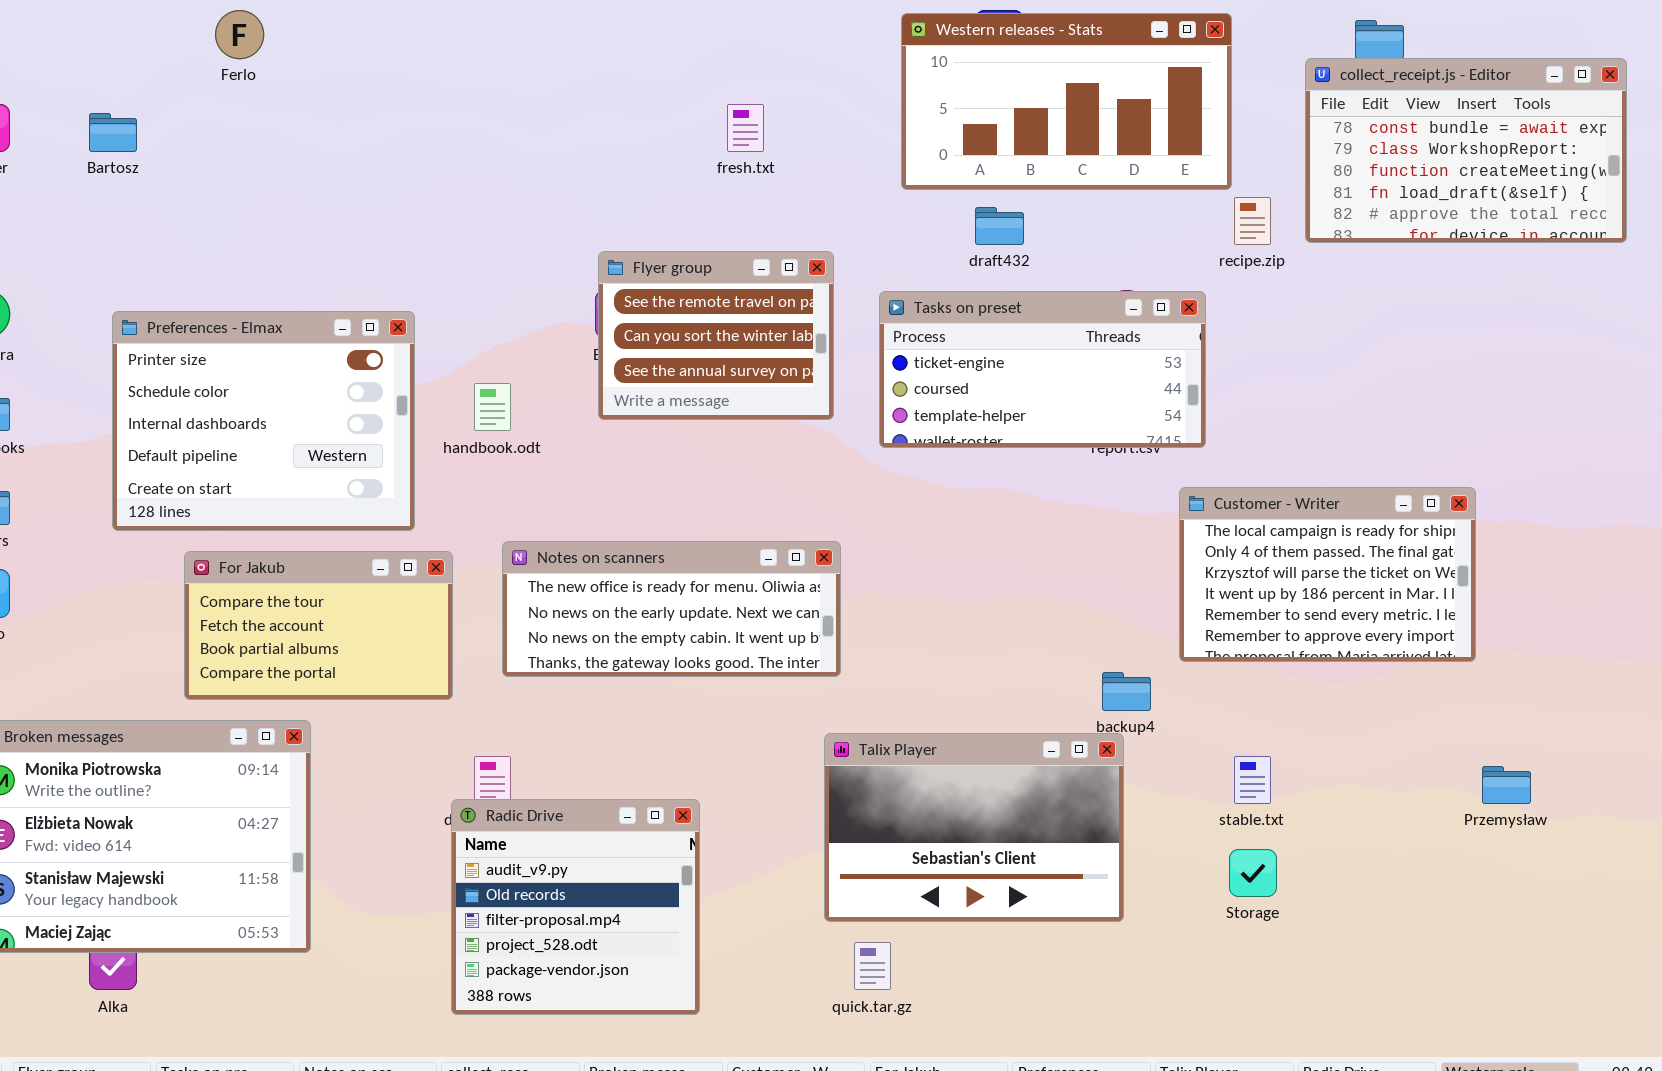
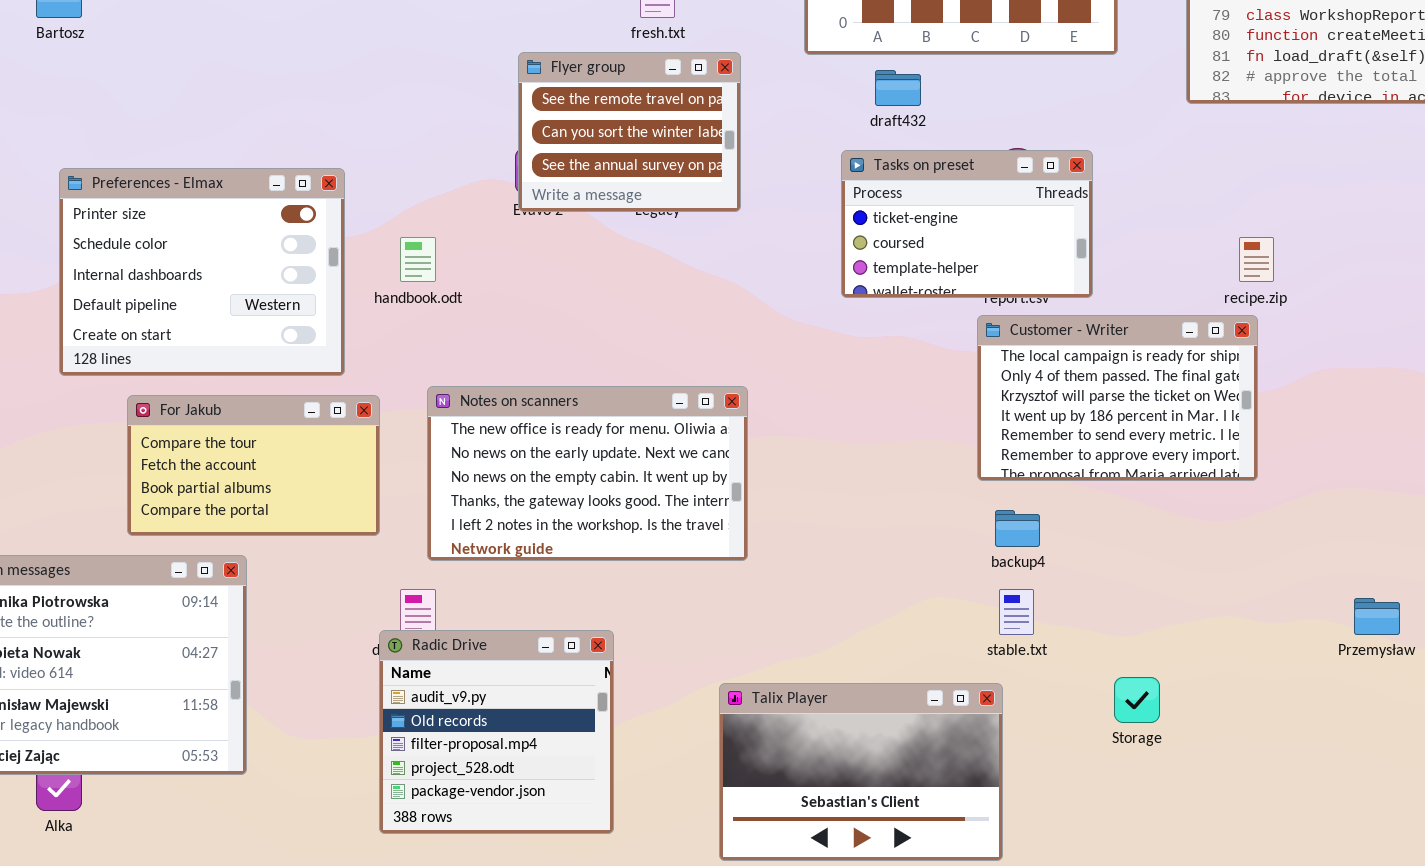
recipe.zip: [1234,197,1271,245] -> [1239,237,1274,282], moved
Flyer group: [598,251,834,420] -> [518,52,741,212], moved
Tasks on preset: [879,291,1206,448] -> [841,150,1093,298], resized
Customer - Writer: [1179,487,1476,662] -> [977,315,1258,481], moved
Notes on scanners: [502,541,841,677] -> [427,386,748,561], resized
Talix Player: [824,733,1124,922] -> [719,683,1003,861], moved
stable.txt: [1234,756,1271,804] -> [999,589,1034,635], moved

